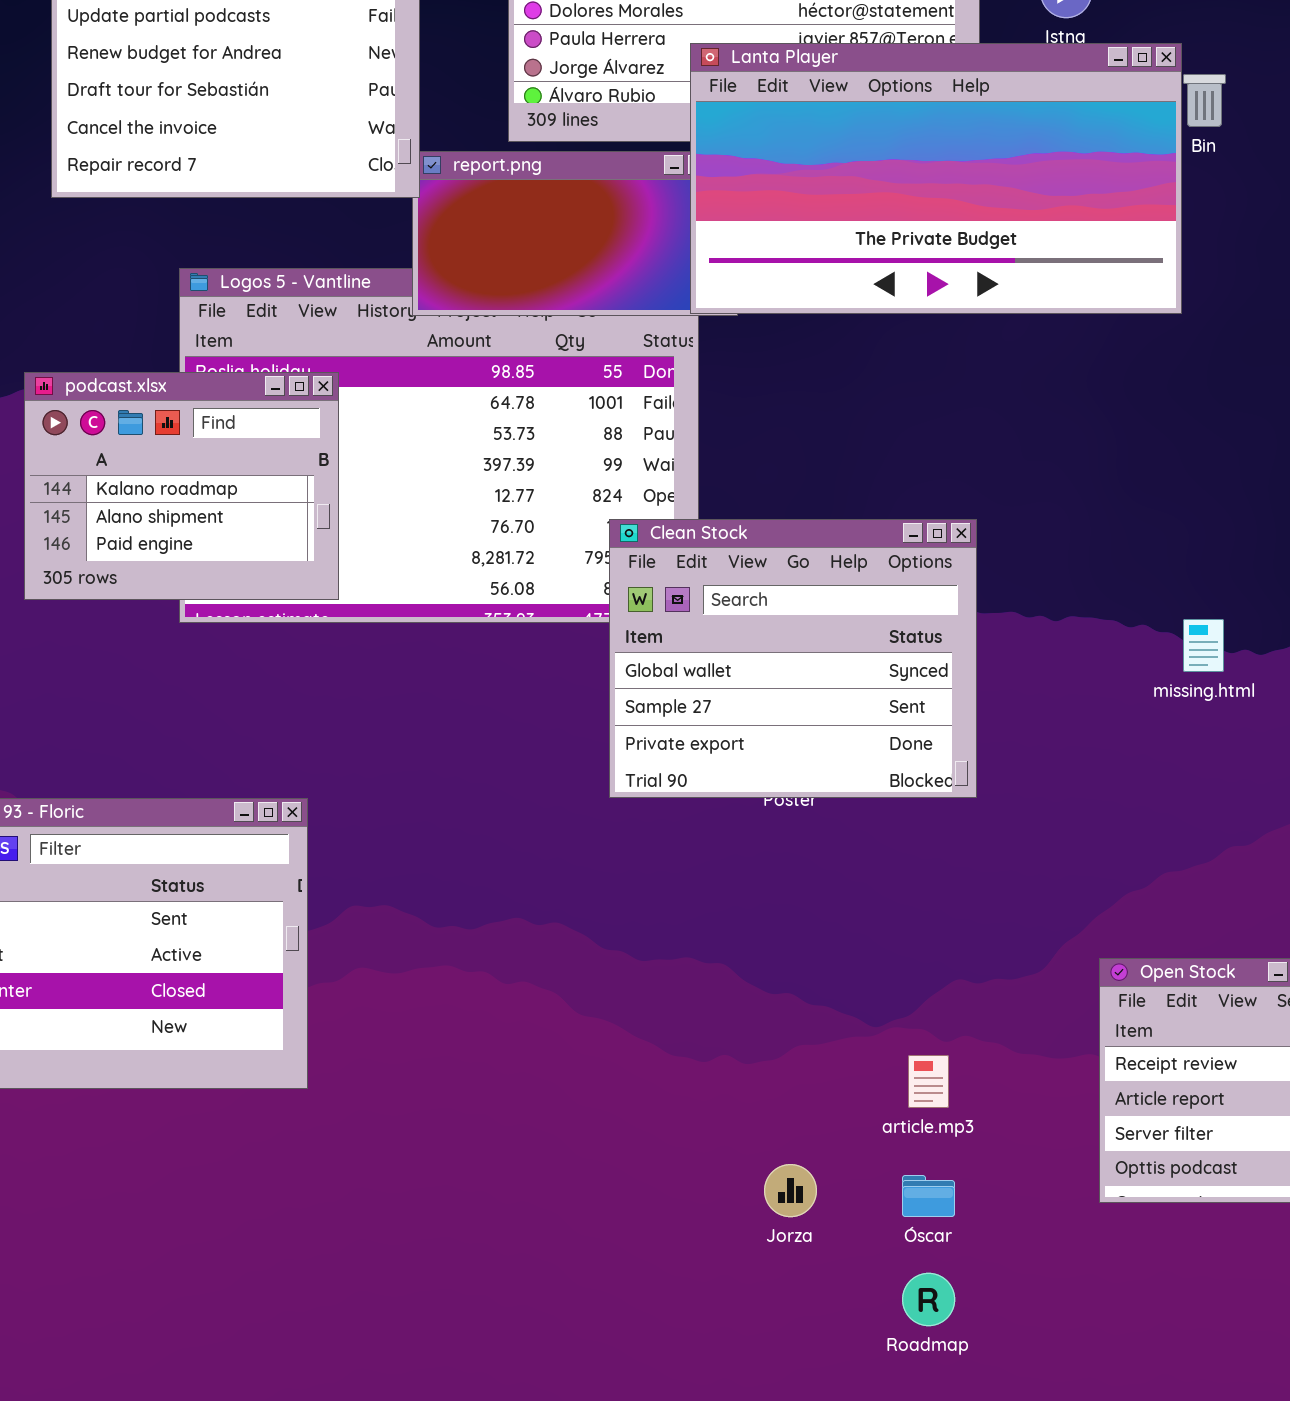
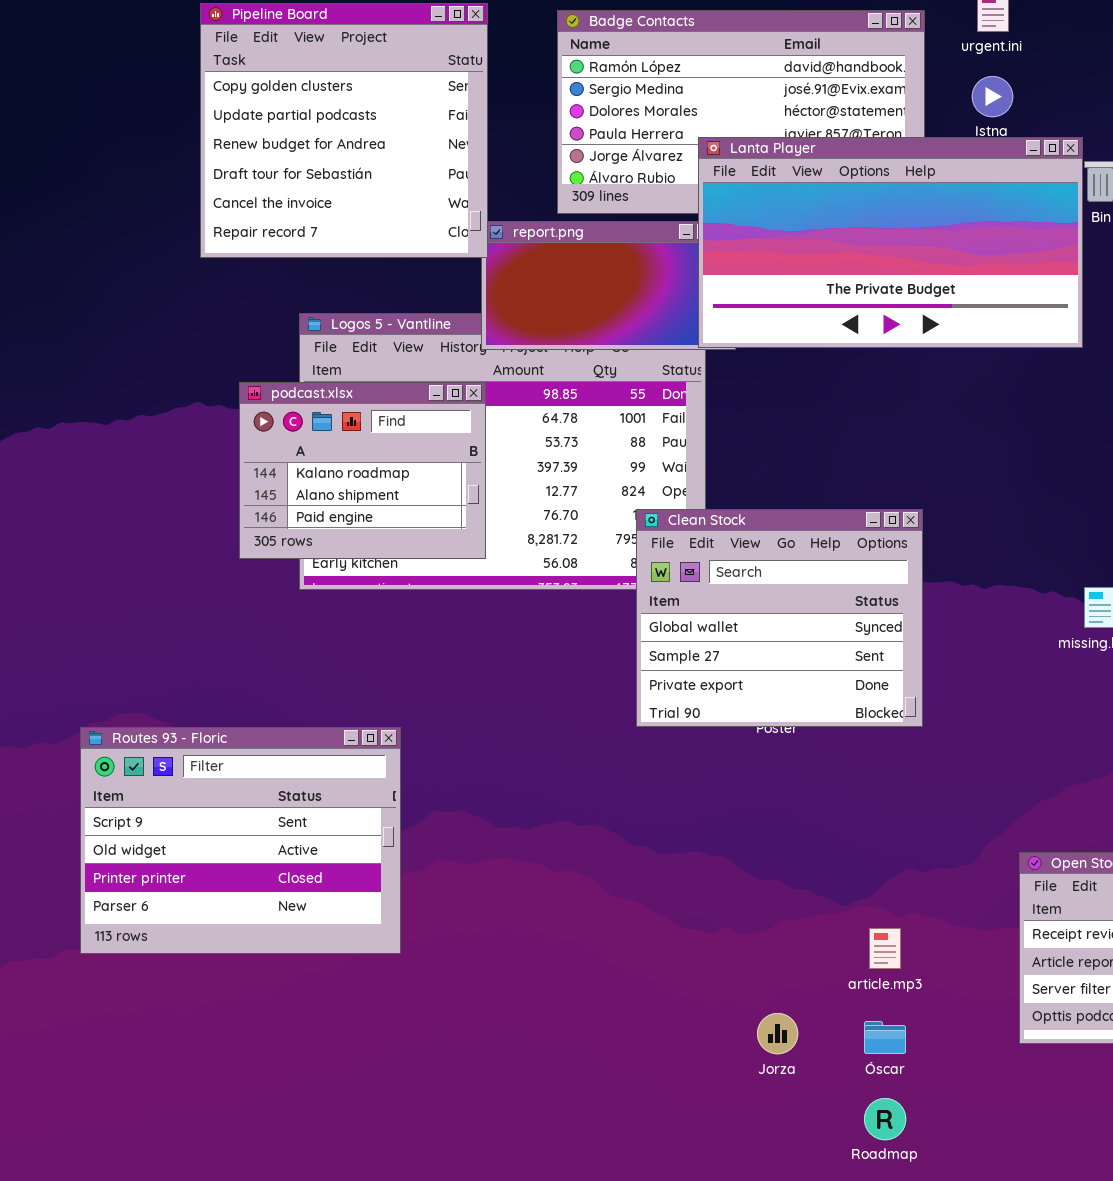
podcast.xlsx: [24,372,339,600] -> [239,382,486,559], moved

